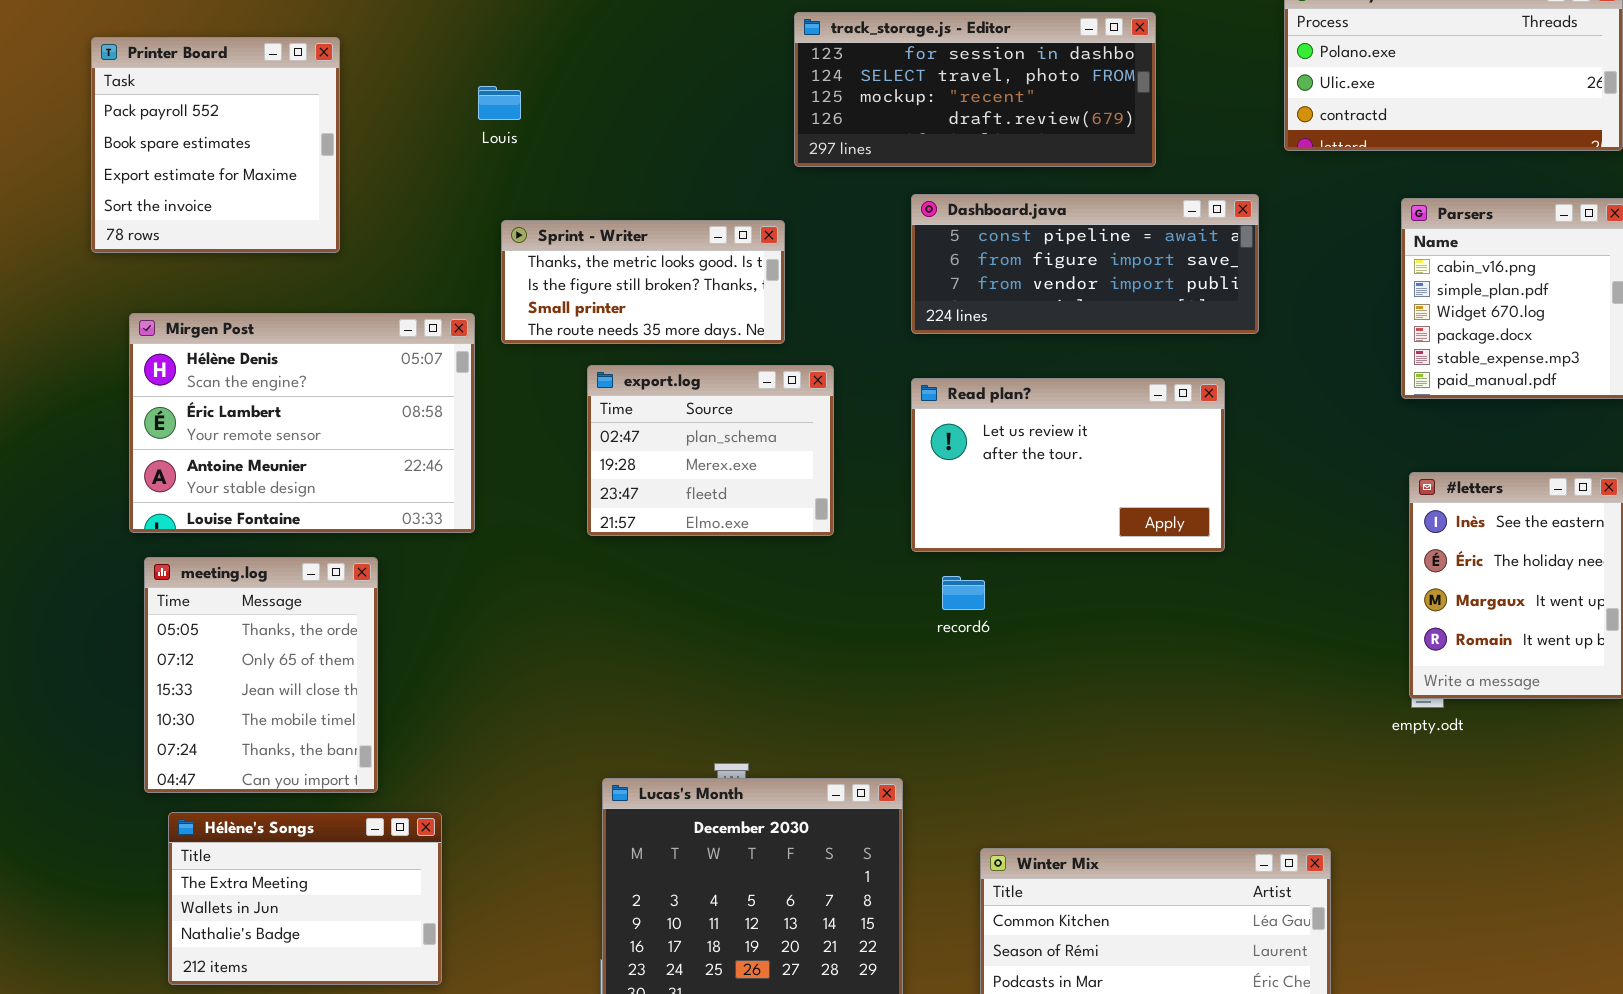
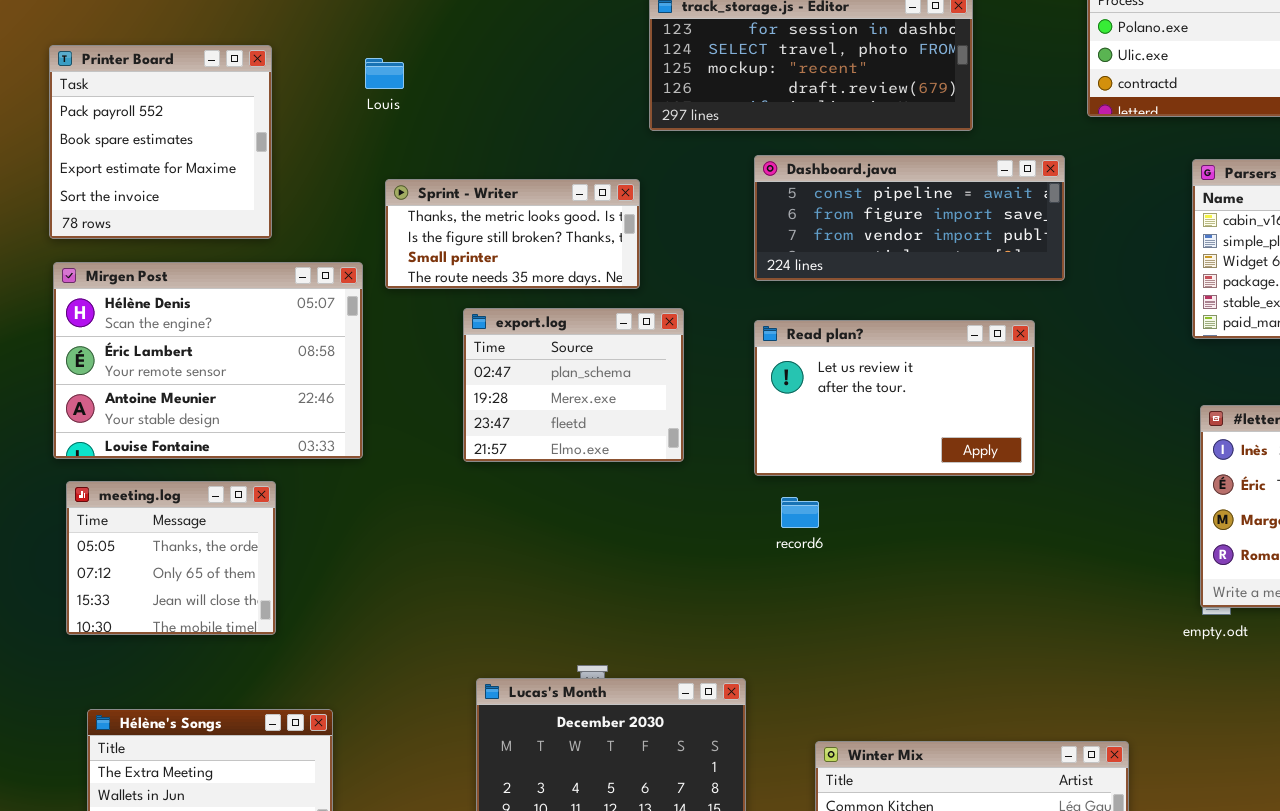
Printer Board: [91,37,340,253] -> [49,45,272,239], moved
meeting.log: [144,557,378,793] -> [66,481,276,635], resized

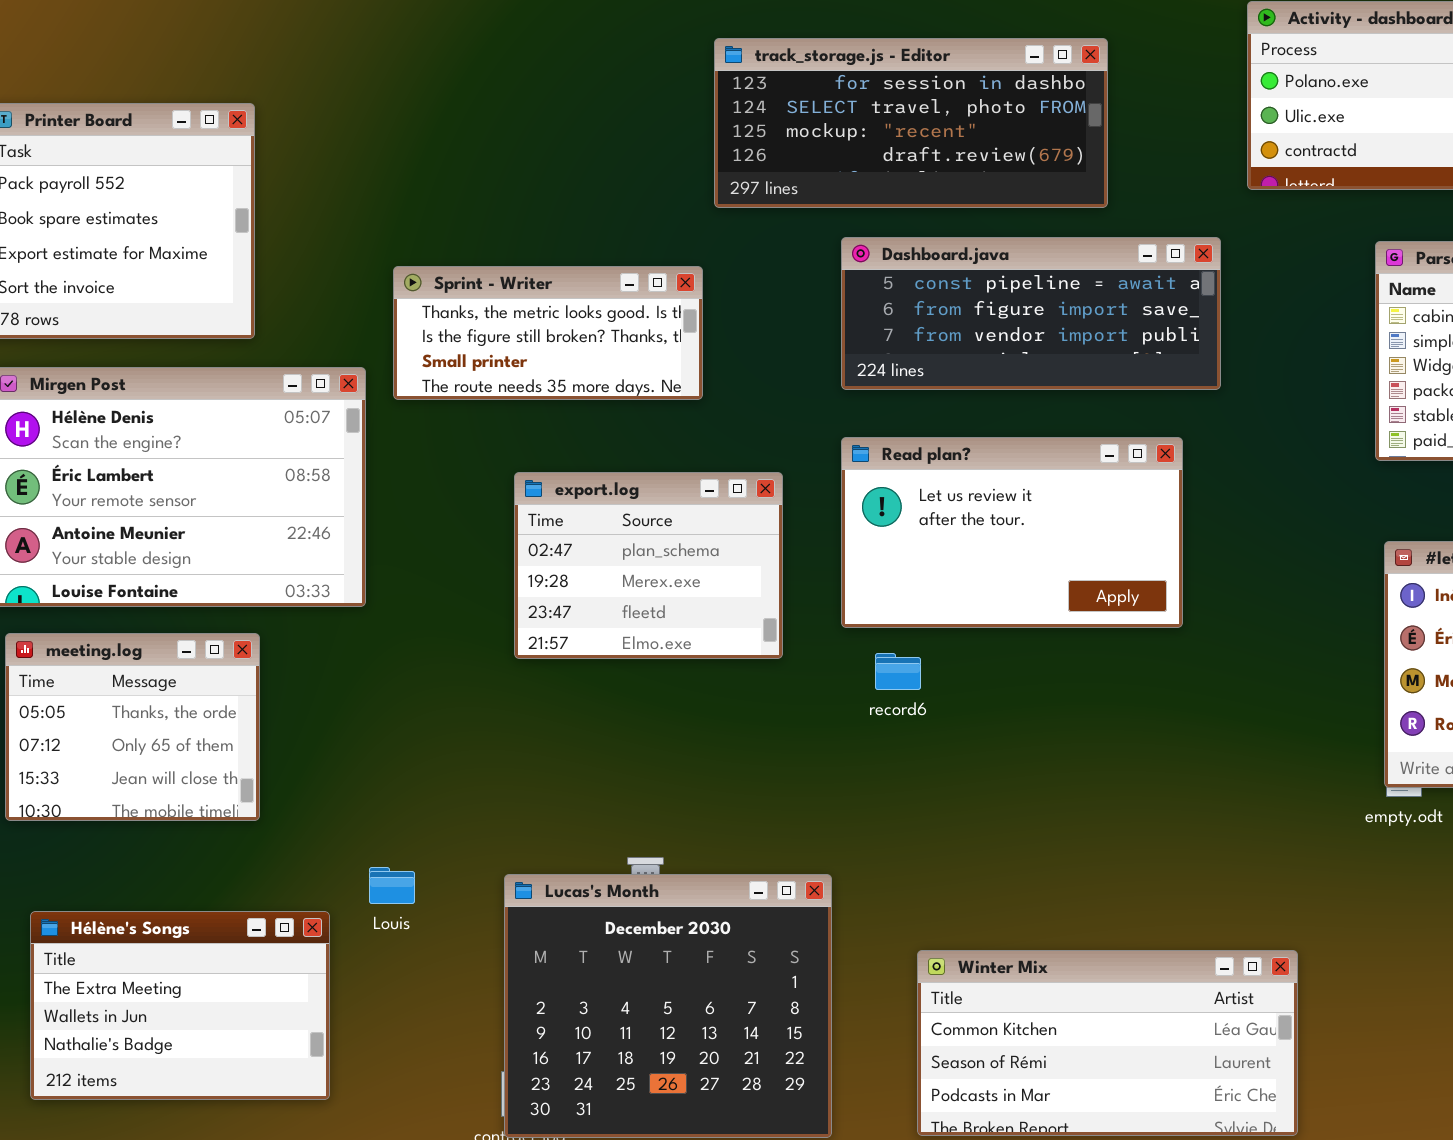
Louis: [365,58,404,89] -> [369,867,415,904], moved
export.log: [463,308,684,462] -> [514,472,783,659], moved

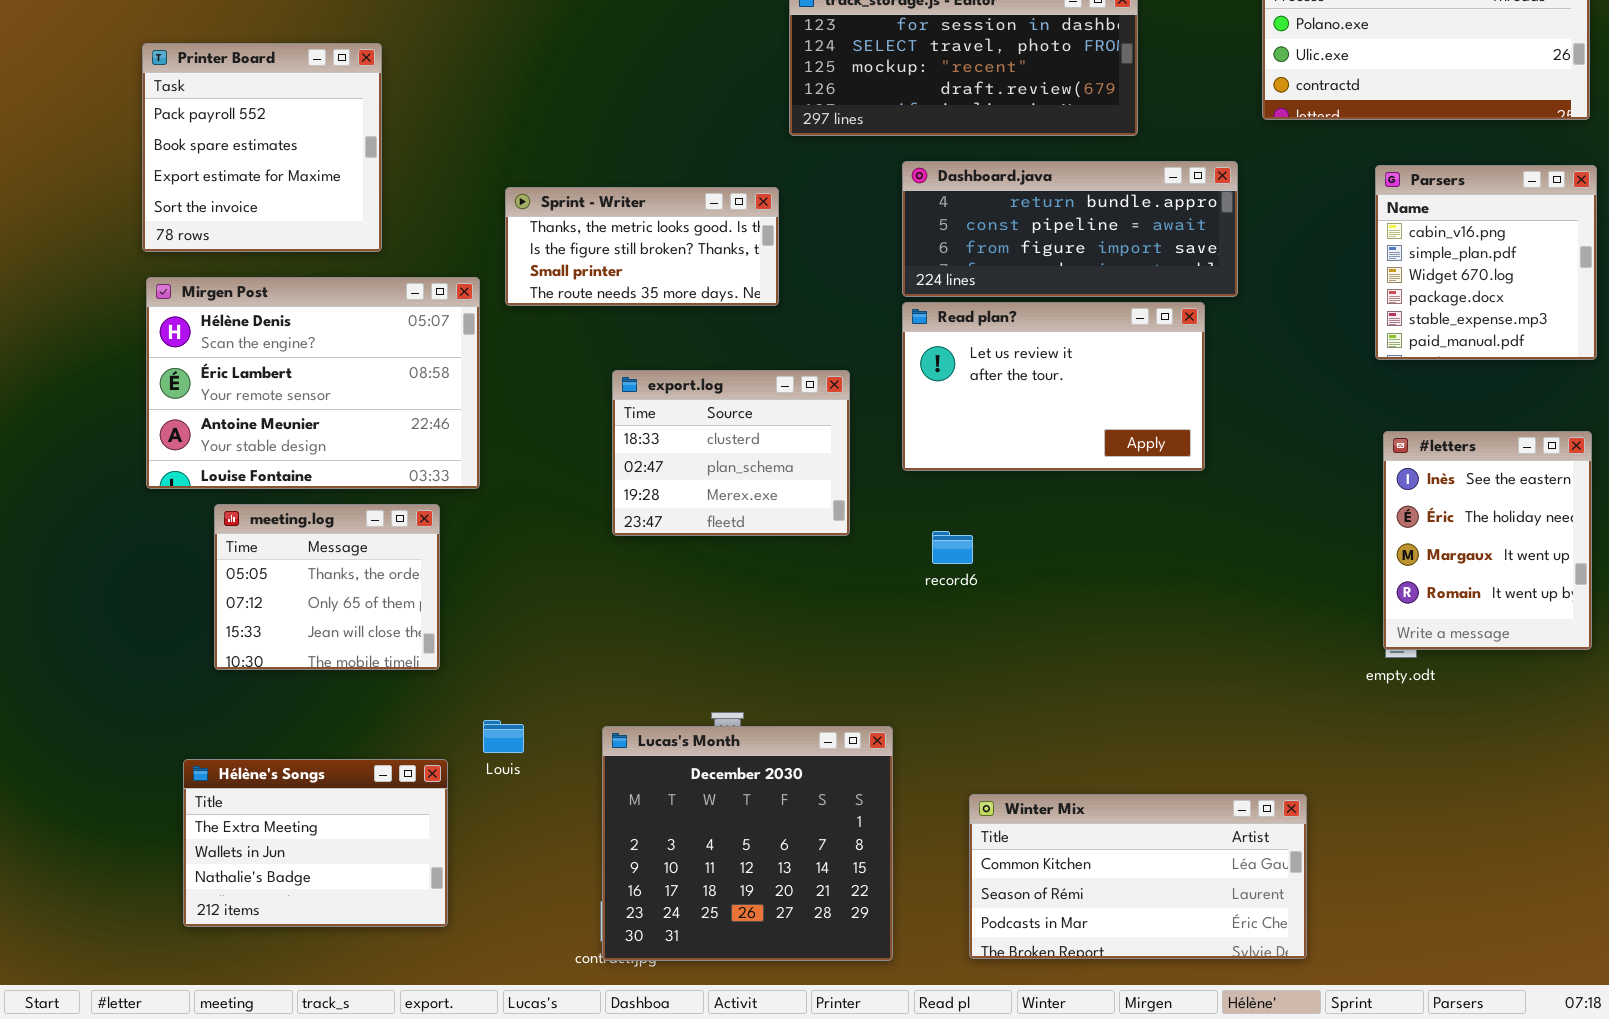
Dashboard.java: [841,237,1221,390] -> [902,161,1238,297], scrolled up 1 row
Read plan?: [841,437,1183,628] -> [902,302,1205,471], moved
export.log: [514,472,783,659] -> [612,370,850,536], scrolled up 1 row
meeting.log: [5,633,260,821] -> [214,504,440,670], moved

